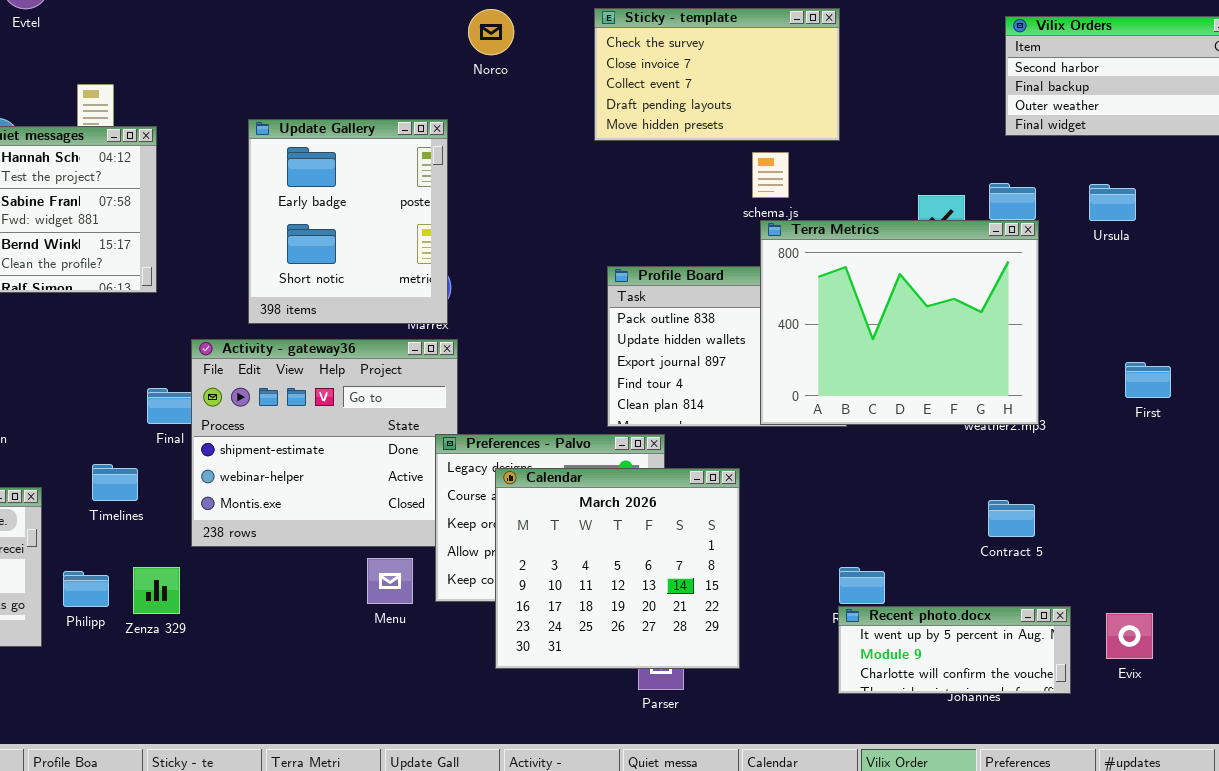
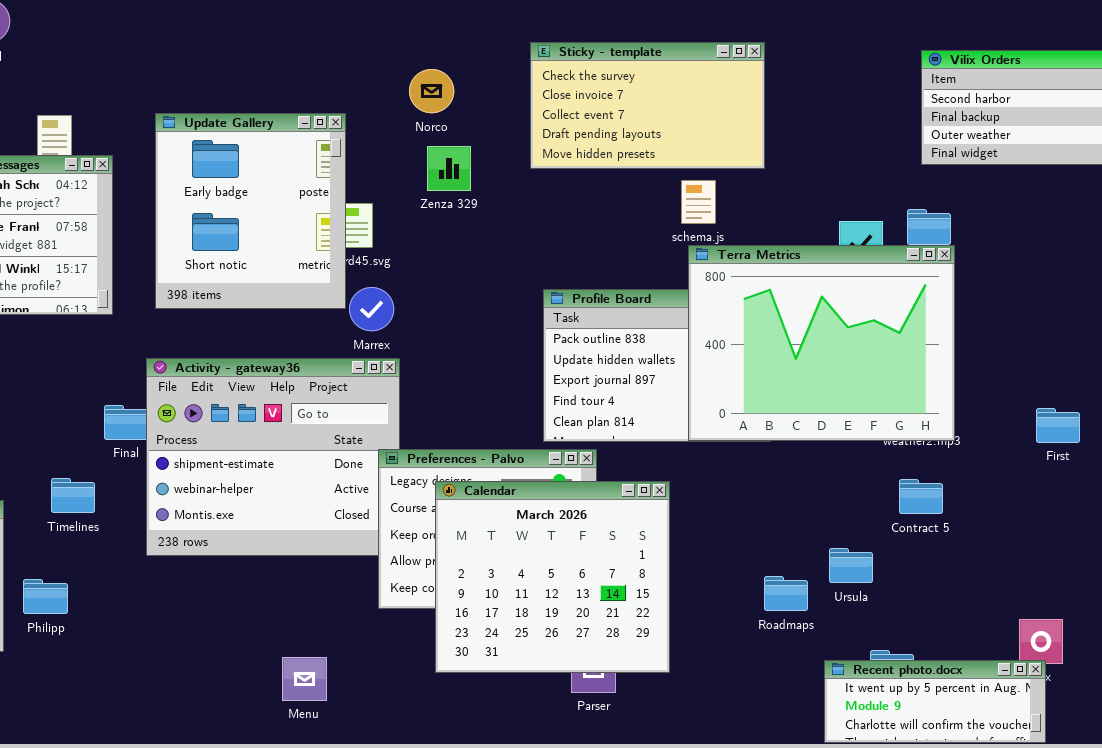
Norco: [468,9,514,55] -> [409,69,454,113], moved
Update Gallery: [248,119,448,324] -> [155,113,346,309], moved
Ursula: [1089,184,1136,221] -> [829,548,873,583], moved
First: [1125,362,1171,398] -> [1036,408,1080,443], moved
Contract 5: [988,500,1035,537] -> [899,479,943,514], moved
Menu: [367,558,413,604] -> [282,657,327,701], moved
Zenza 329: [133,567,180,614] -> [427,146,471,191], moved
Recent photo.docx: [838,606,1071,694] -> [824,660,1046,743], moved

